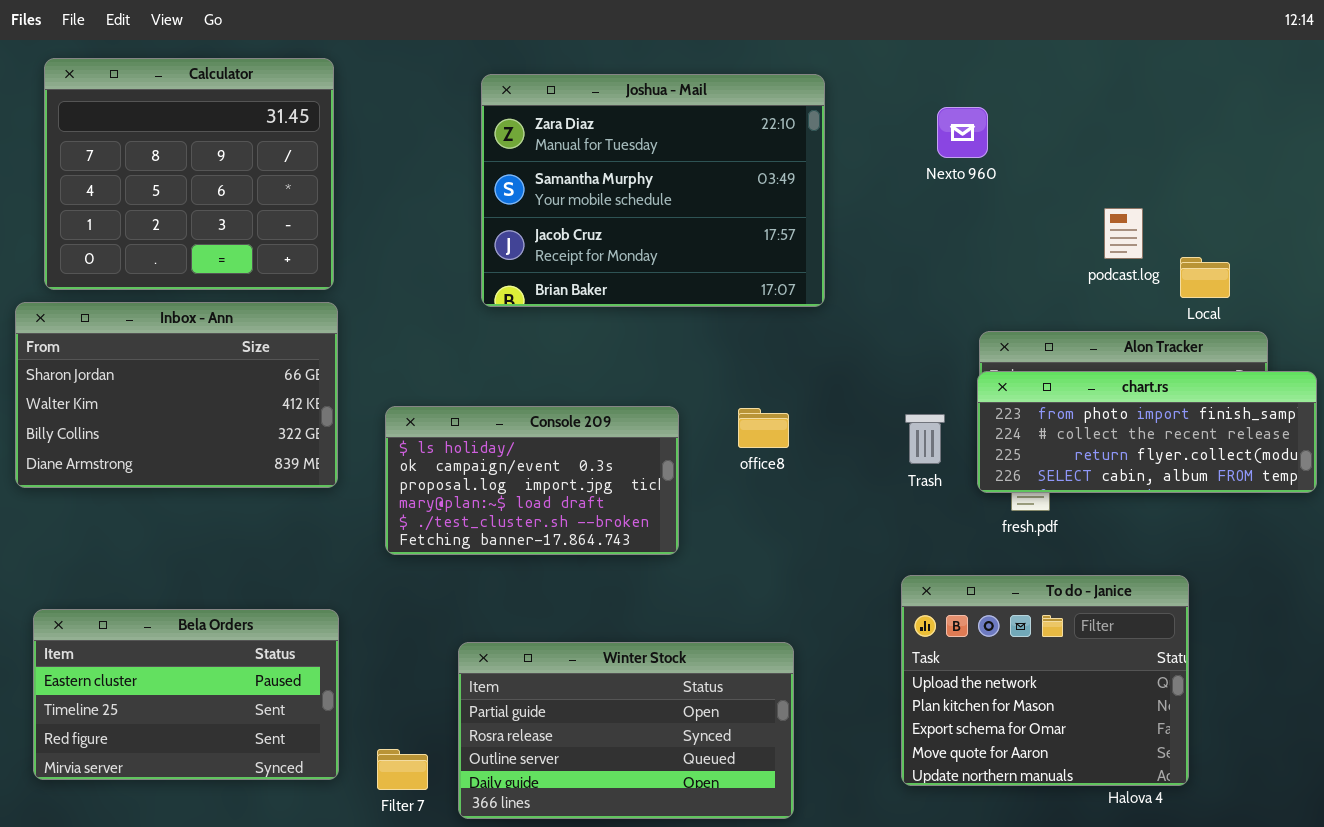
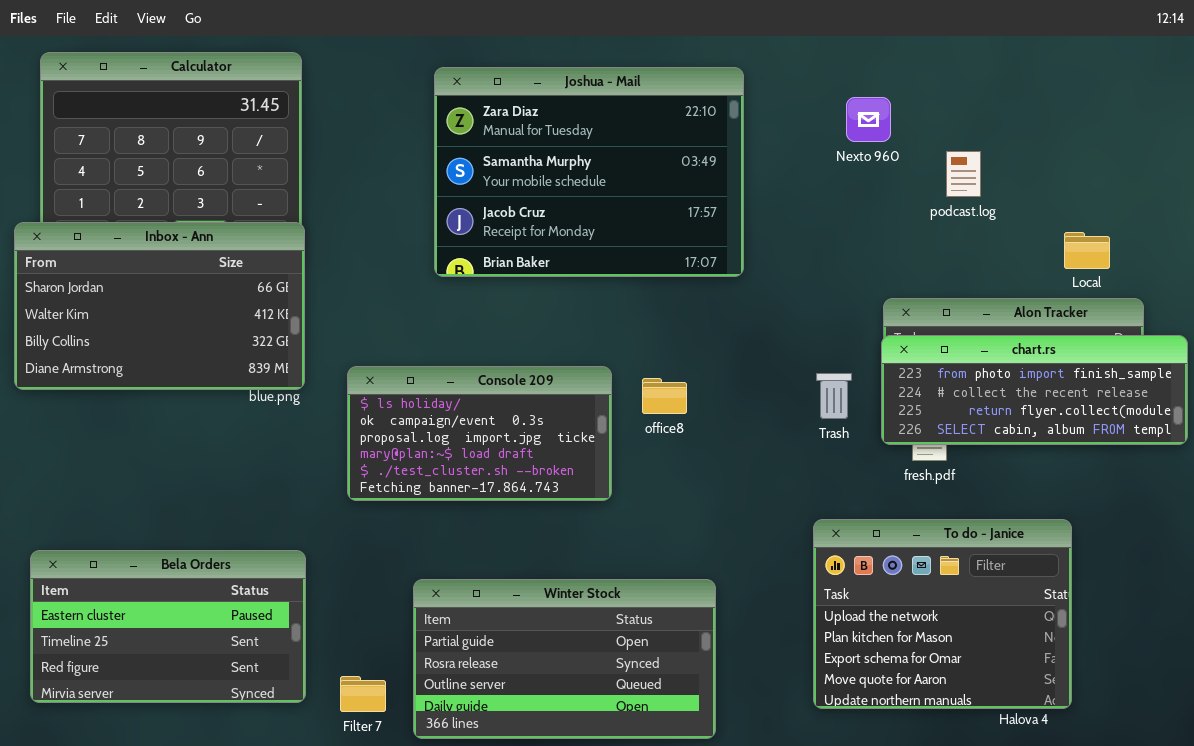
podcast.log: [1104,208,1143,259] -> [946,151,981,197], moved
Inbox - Ann: [15,302,338,488] -> [14,222,305,390], moved
office8: [738,408,789,448] -> [642,378,687,414], moved

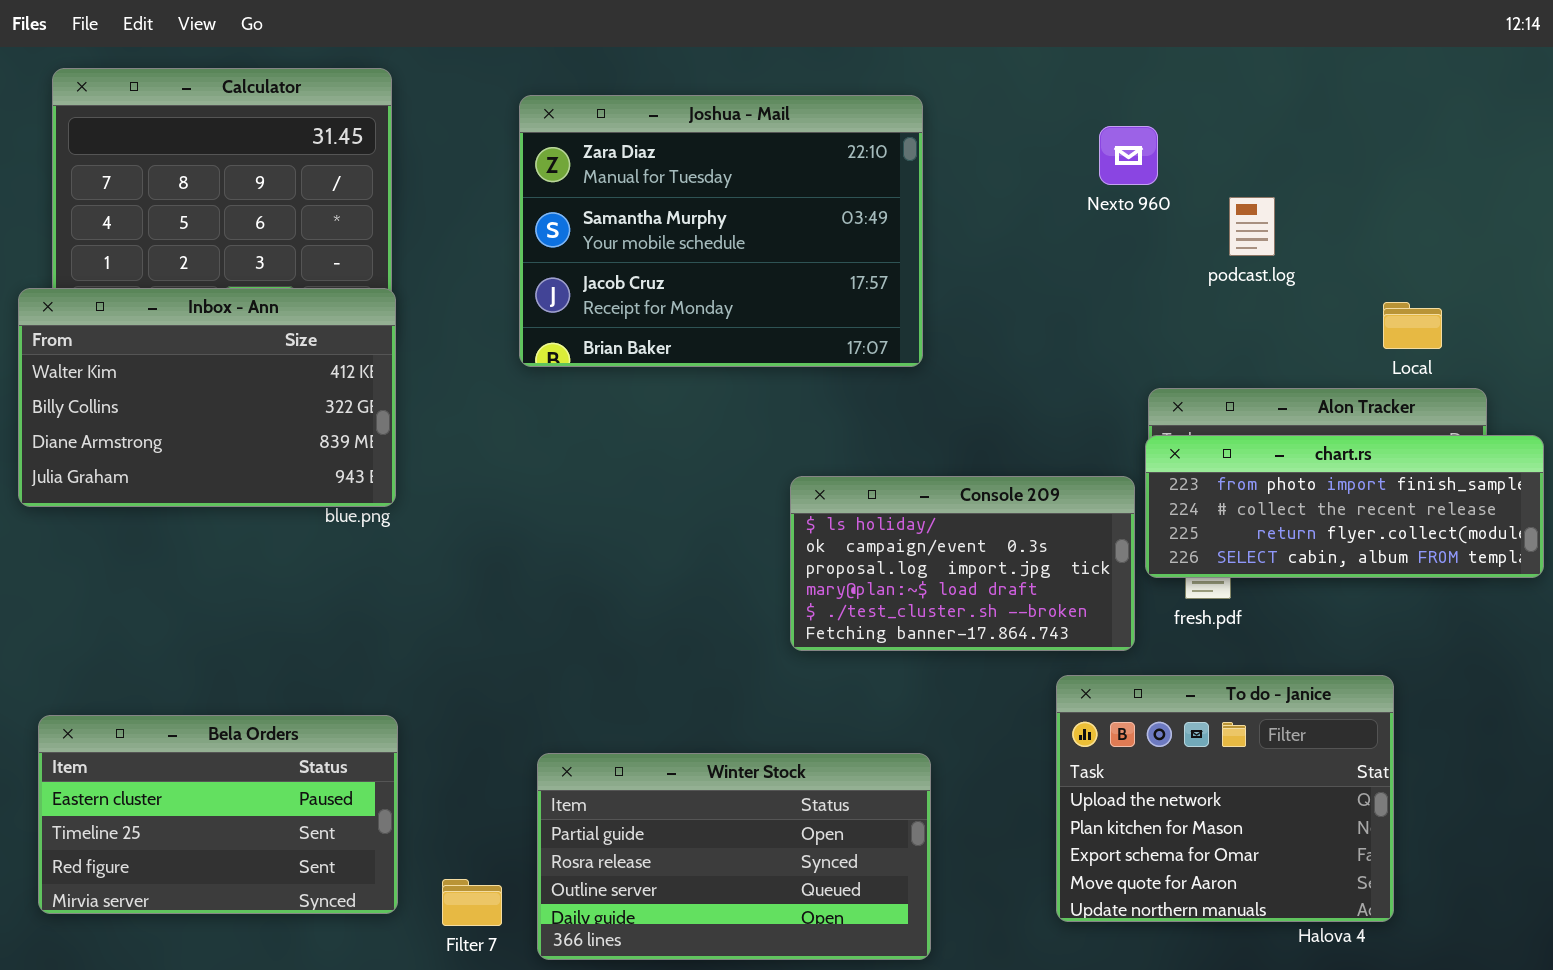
Joshua - Mail: [434,67,744,277] -> [519,95,923,367], moved
Inbox - Ann: [14,222,305,390] -> [18,288,396,507], scrolled down 1 row
Console 209: [347,366,612,501] -> [790,476,1135,651], moved

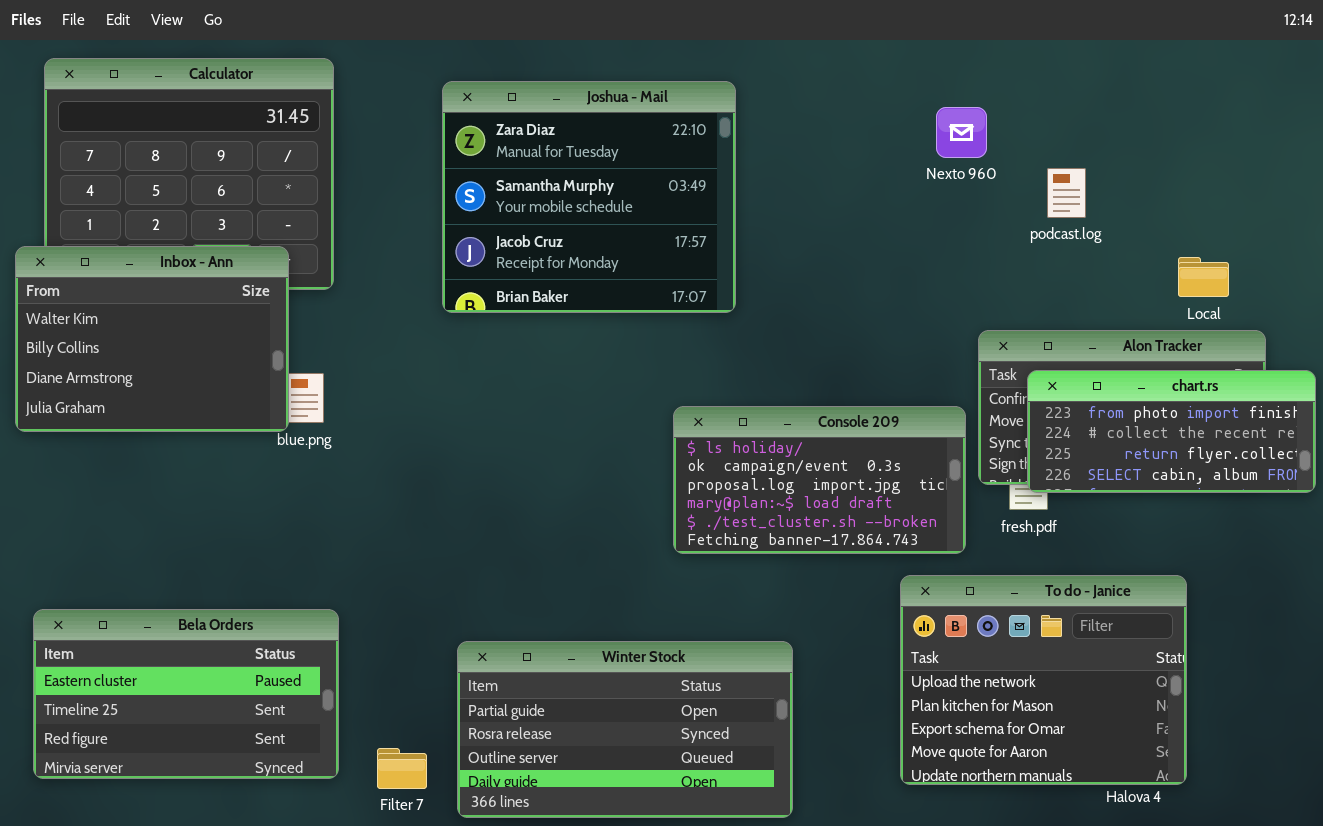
Joshua - Mail: [519,95,923,367] -> [442,81,736,313], resized
Inbox - Ann: [18,288,396,507] -> [15,246,289,432], resized
chart.rs: [1145,435,1544,578] -> [1027,370,1316,493], resized

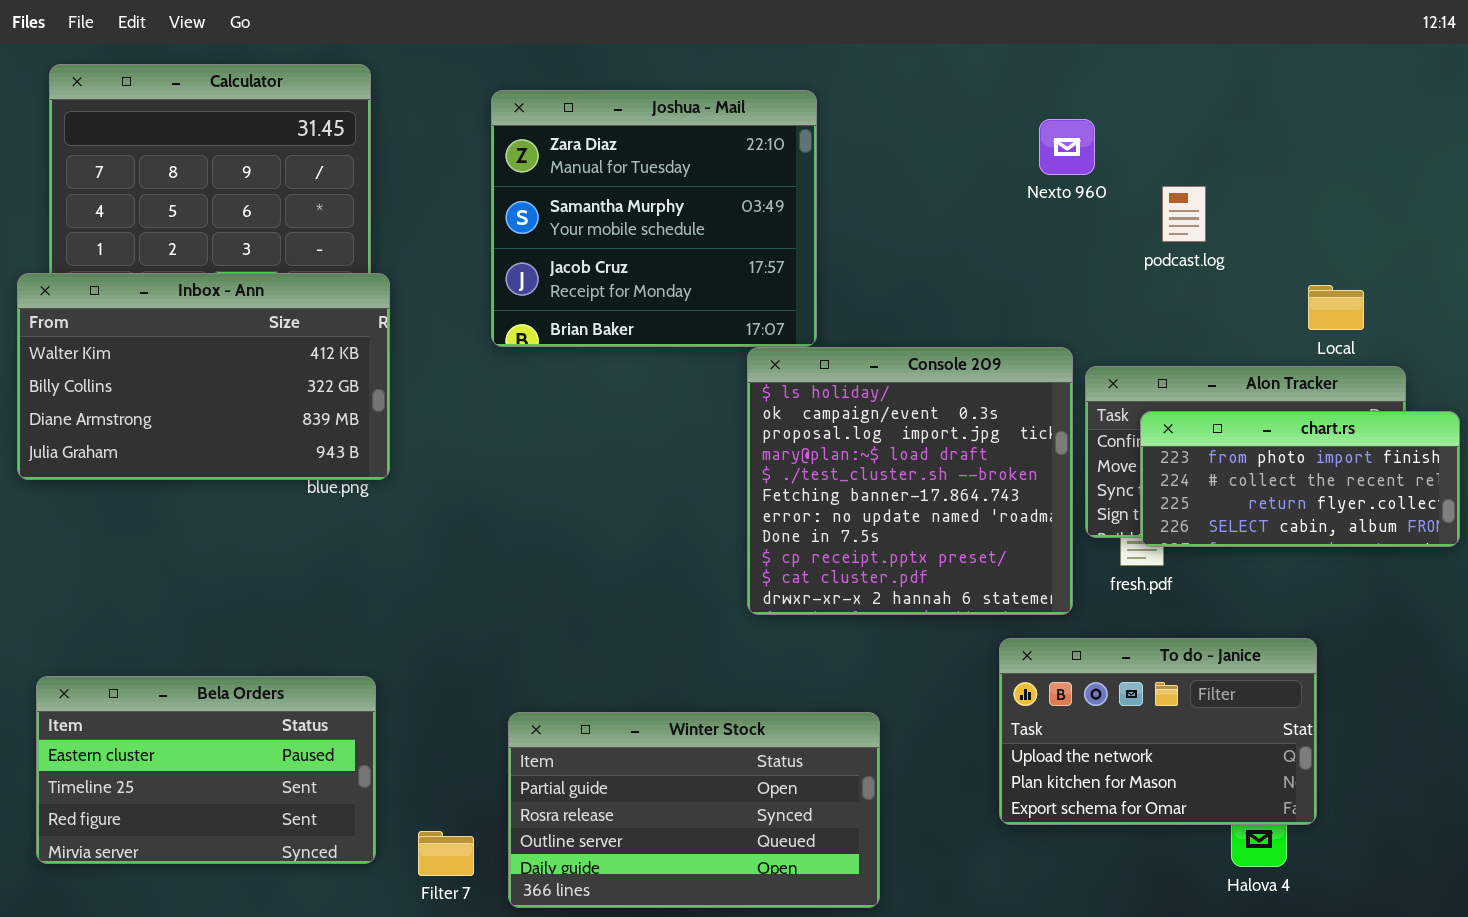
Inbox - Ann: [15,246,289,432] -> [17,273,390,480], resized
Console 209: [673,406,966,554] -> [747,347,1073,615], resized
To do - Janice: [900,575,1187,785] -> [999,638,1317,825], resized

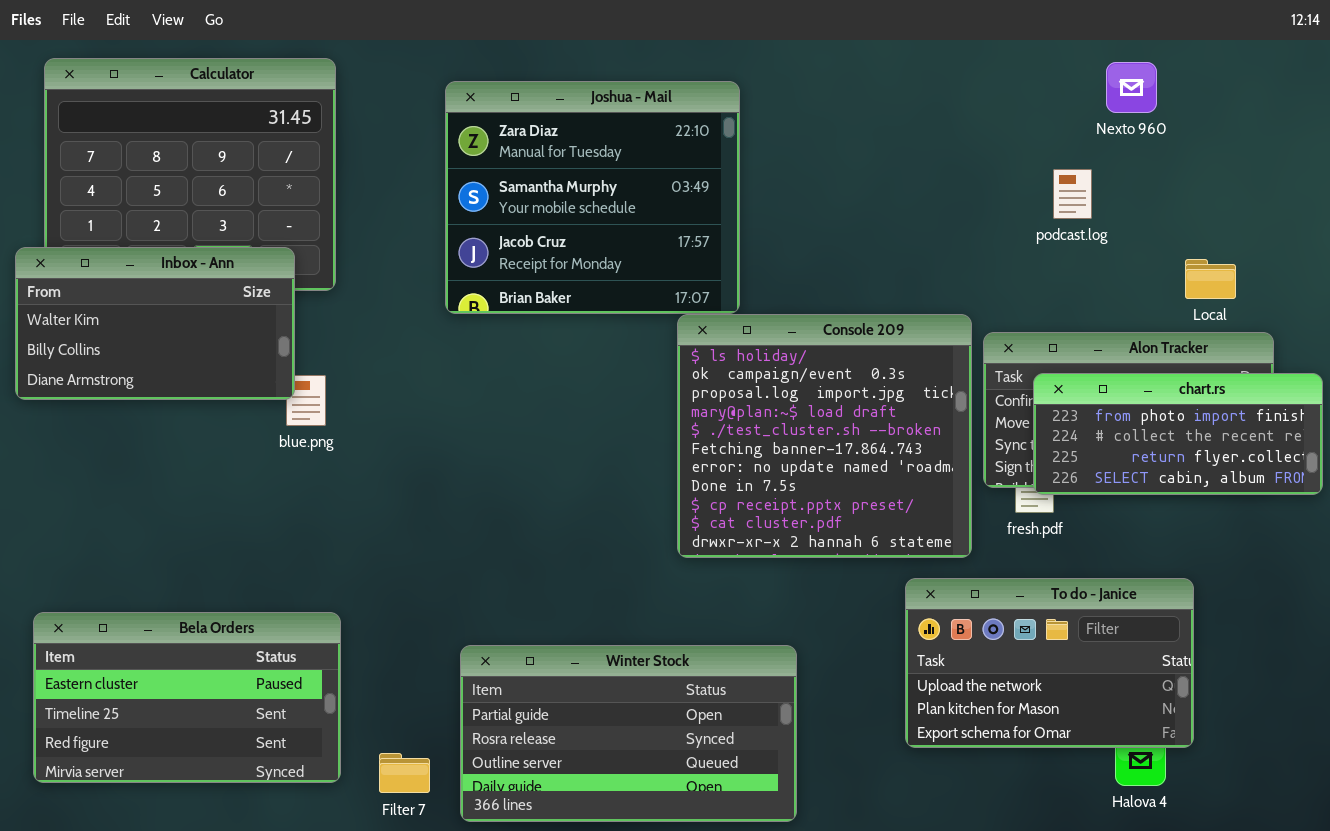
Nexto 960: [1039,119,1095,175] -> [1106,62,1157,113], moved
Inbox - Ann: [17,273,390,480] -> [15,247,295,400], resized

